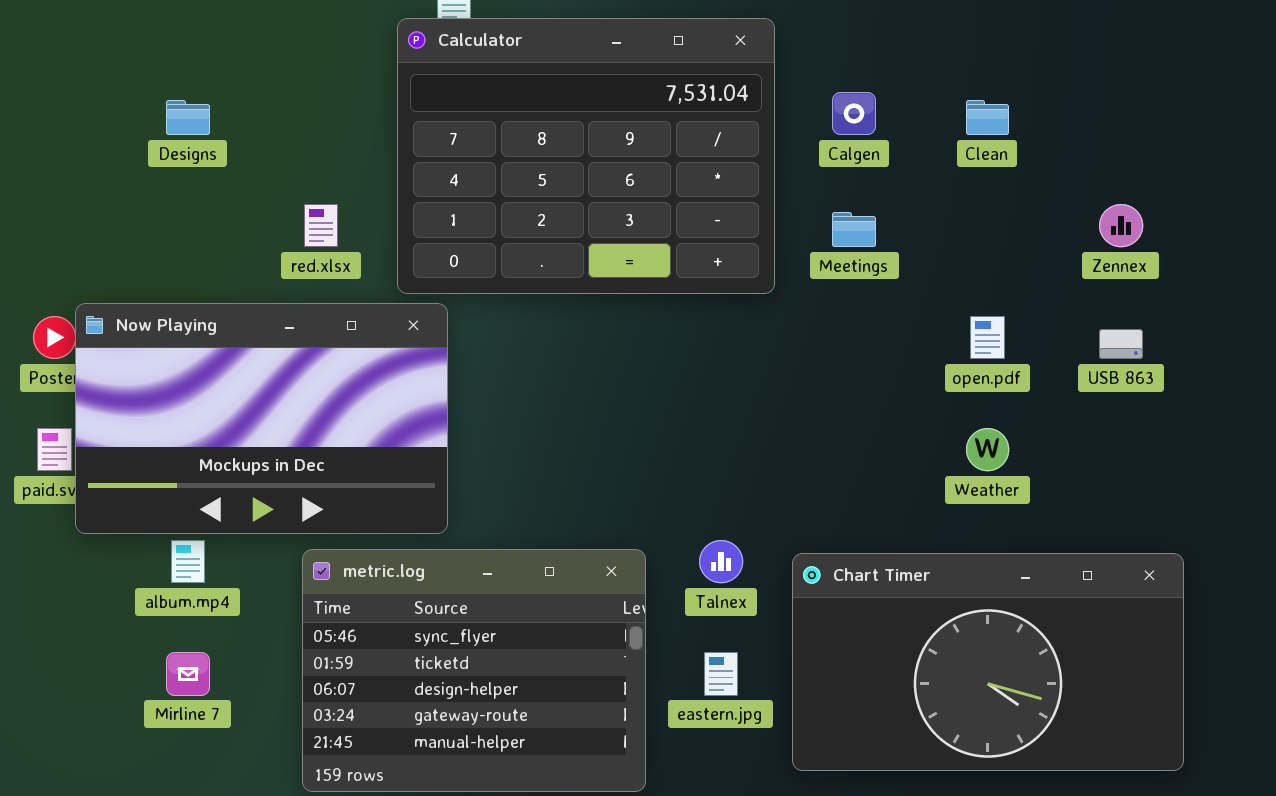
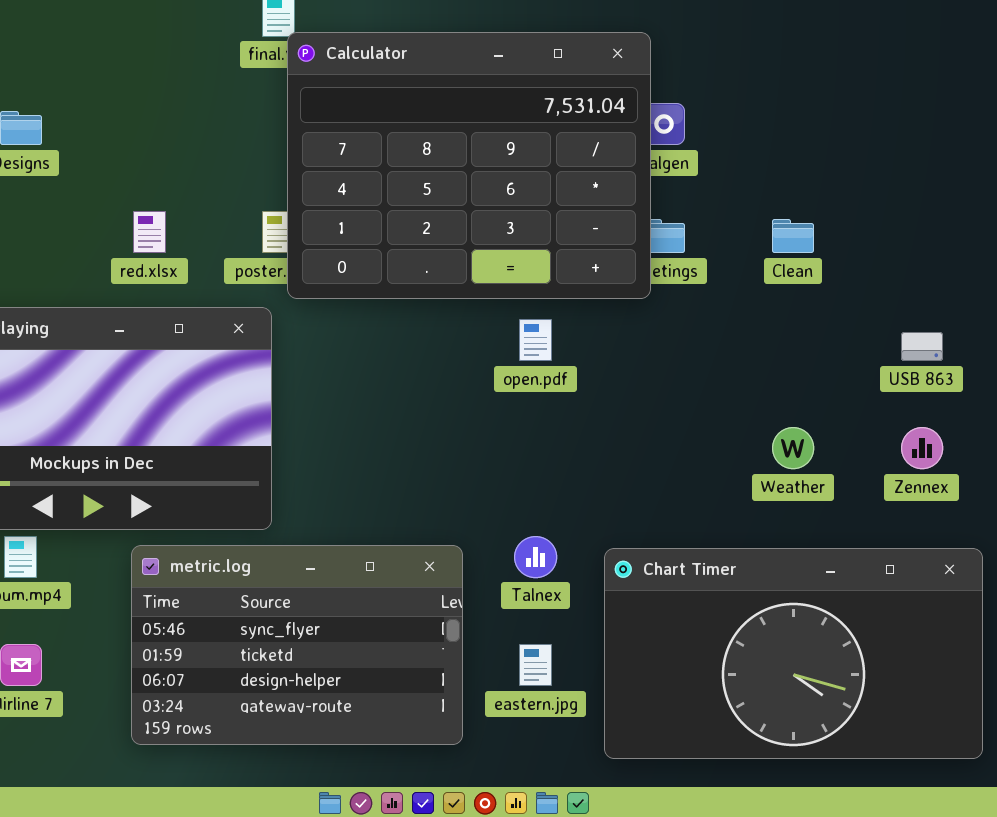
Calculator: [397,18,775,294] -> [287,32,651,299], moved
Clean: [966,100,1009,135] -> [772,219,814,253], moved
Zennex: [1099,204,1143,247] -> [901,427,943,469], moved
open.pdf: [970,316,1005,359] -> [519,319,552,361], moved
metric.log: [302,549,646,792] -> [131,545,463,745], resized

